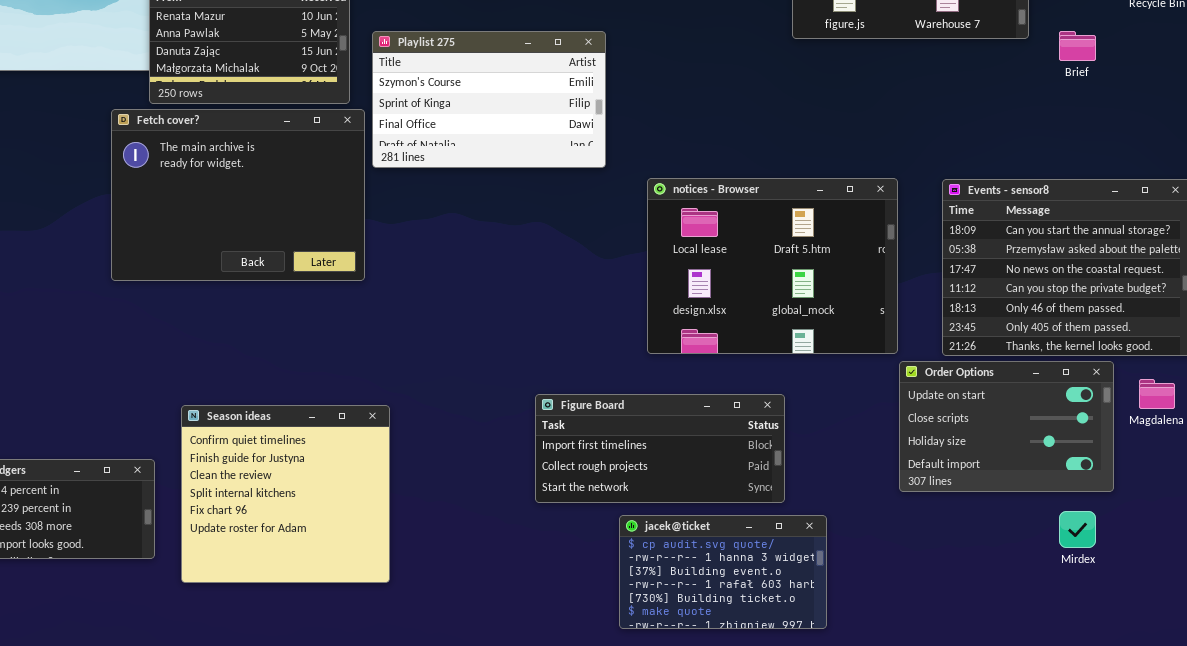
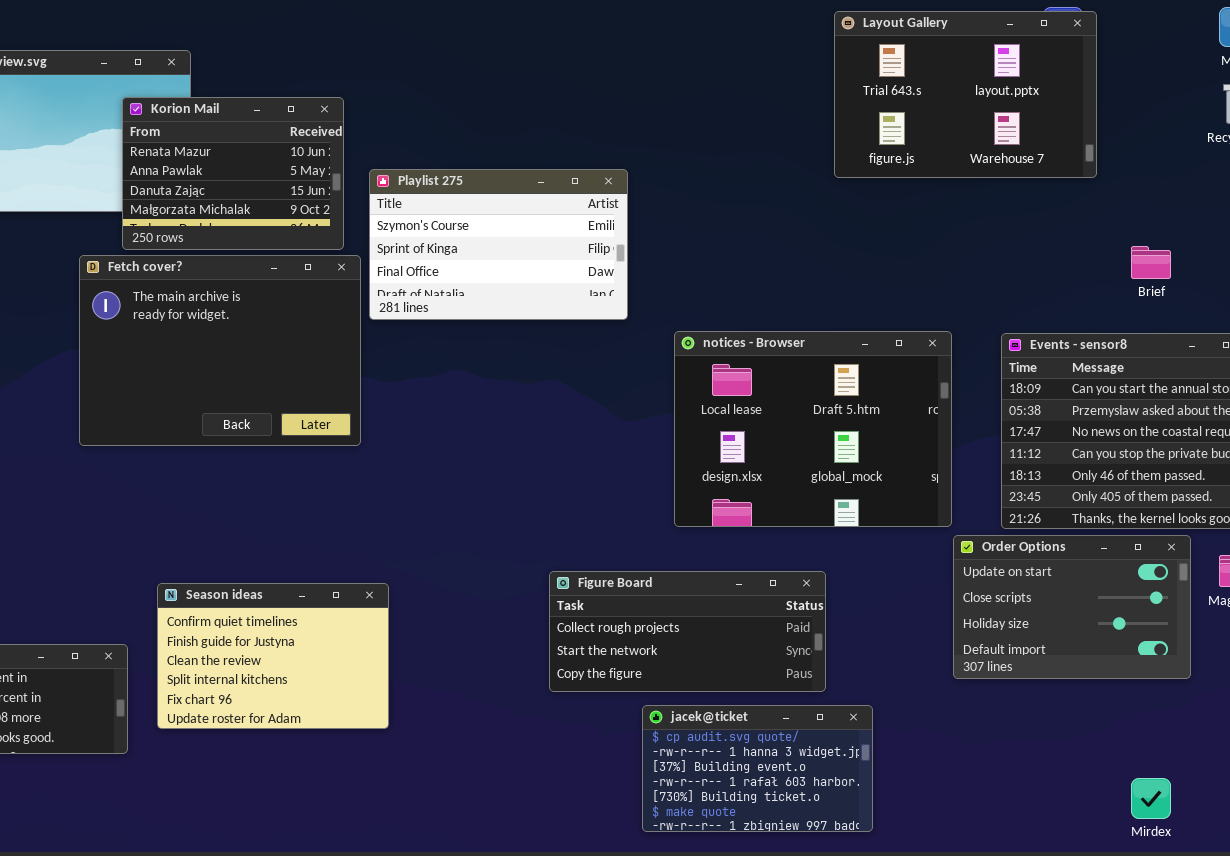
Brief: [1059,31,1096,61] -> [1131,246,1171,279], moved
Figure Board: [535,394,785,503] -> [549,571,826,692], scrolled down 1 row
Season ideas: [181,405,390,583] -> [157,583,389,729], resized
Mirdex: [1059,511,1096,548] -> [1131,778,1171,819], moved

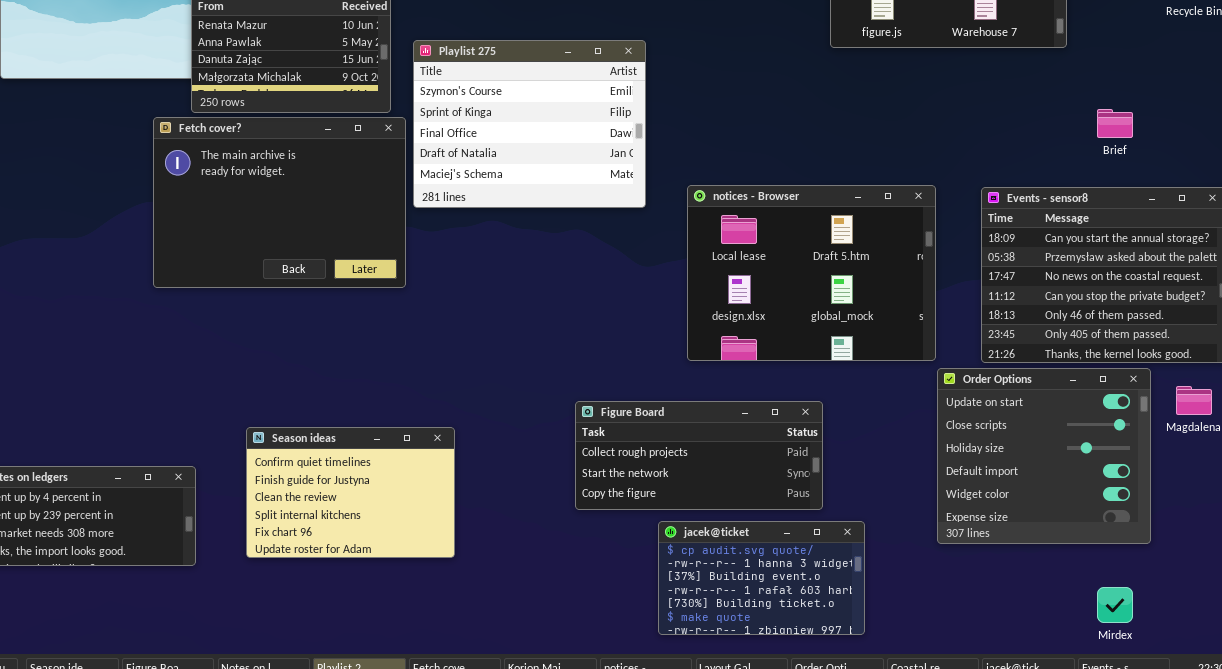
Playlist 275: [369,169,628,320] -> [413,40,646,208], resized
Order Options: [953,535,1191,679] -> [937,368,1151,544], resized
Season ideas: [157,583,389,729] -> [246,427,455,558], moved

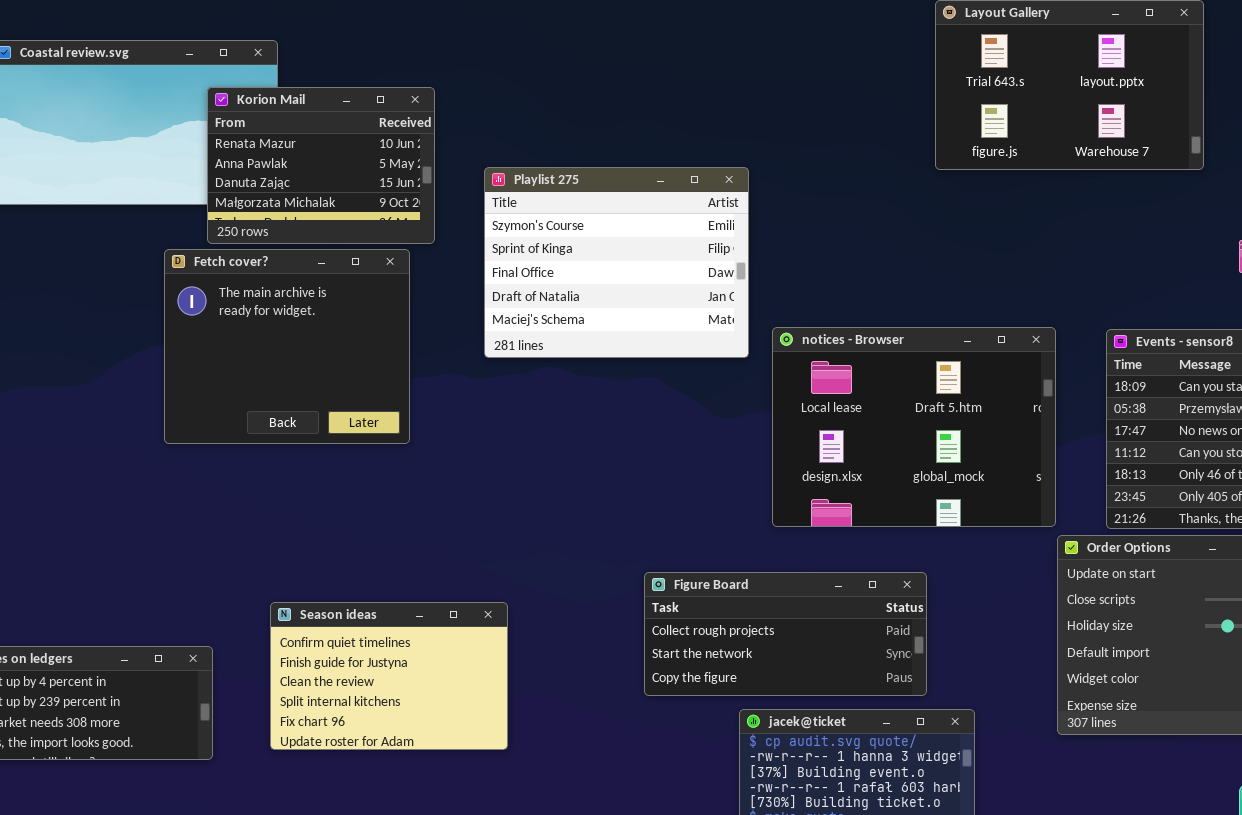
Playlist 275: [413,40,646,208] -> [484,167,749,358], moved
Fetch cover?: [153,117,406,288] -> [164,249,410,444], resized

